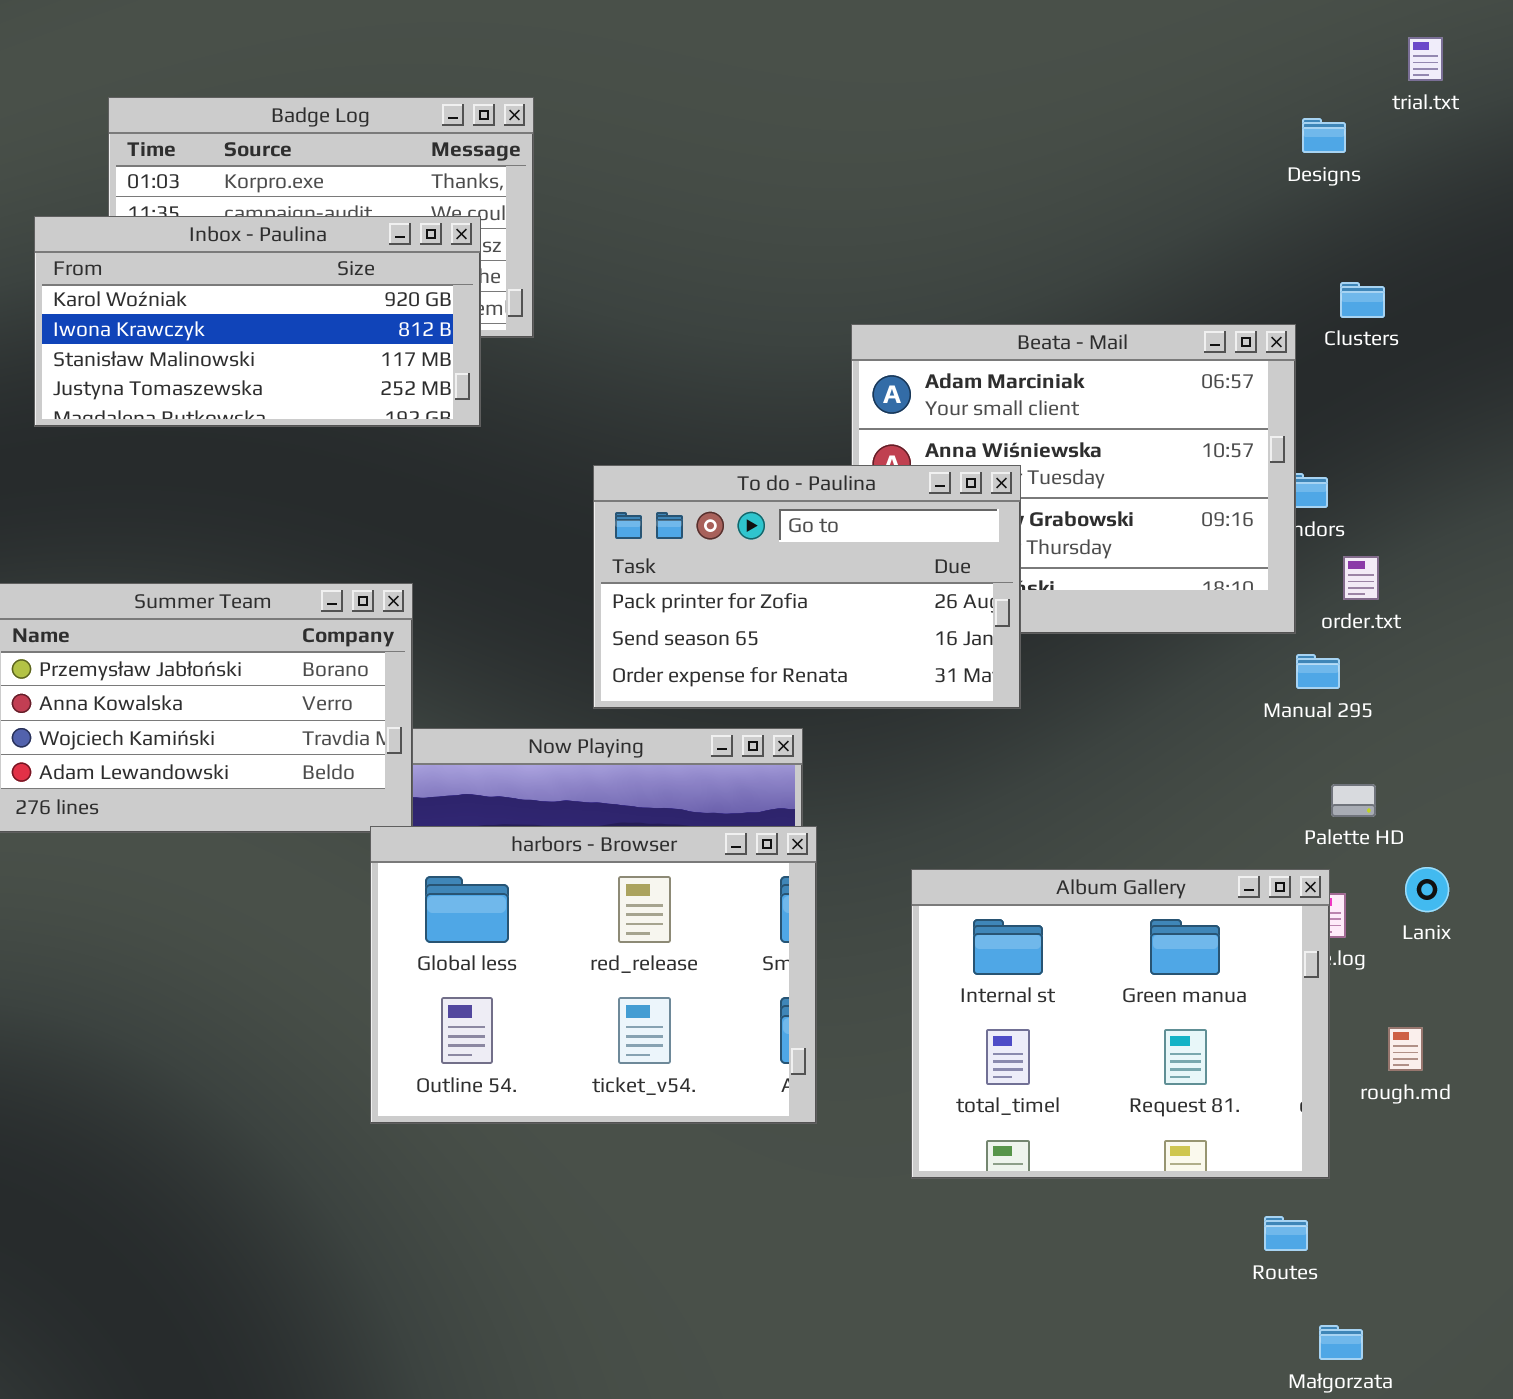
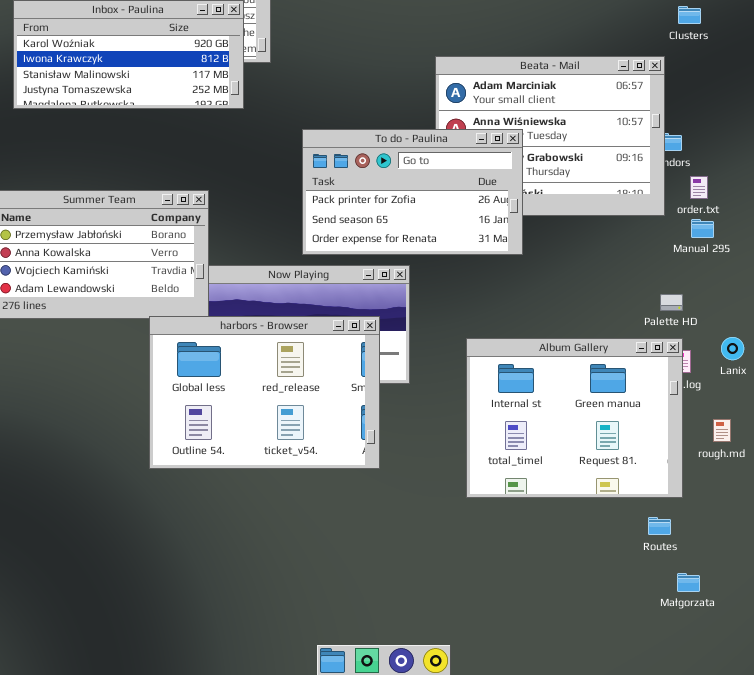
Clusters: [1340,282,1385,318] -> [678,6,701,24], moved
Manual 295: [1296,654,1340,689] -> [691,219,714,238], moved
Palette HD: [1331,784,1376,817] -> [660,294,683,311], moved
harbors - Browser: [370,826,817,1124] -> [149,316,380,469], moved

